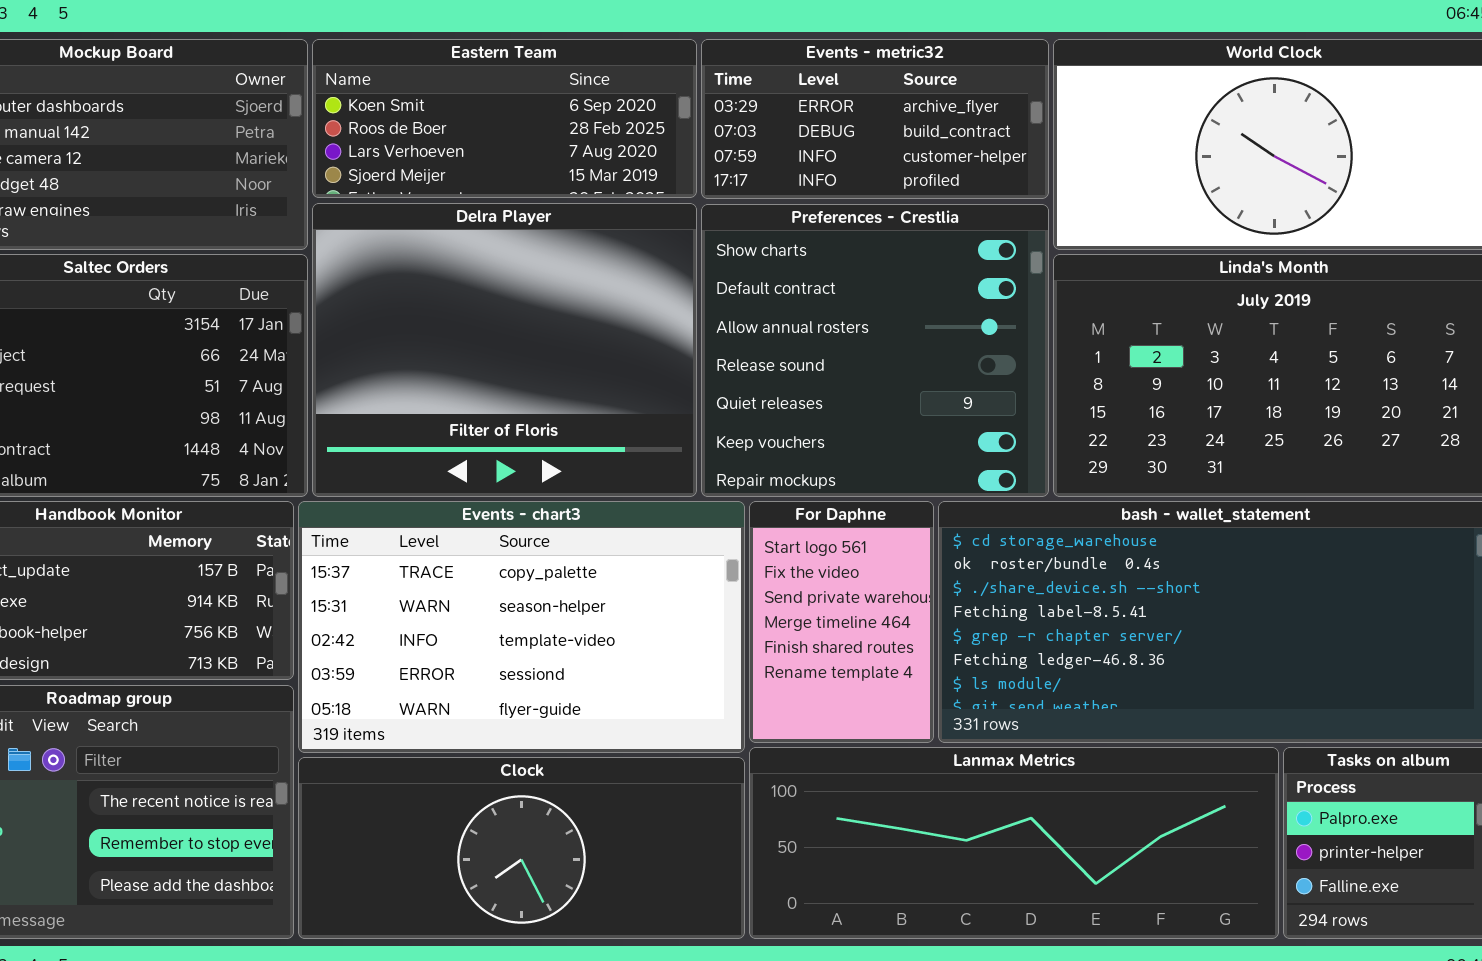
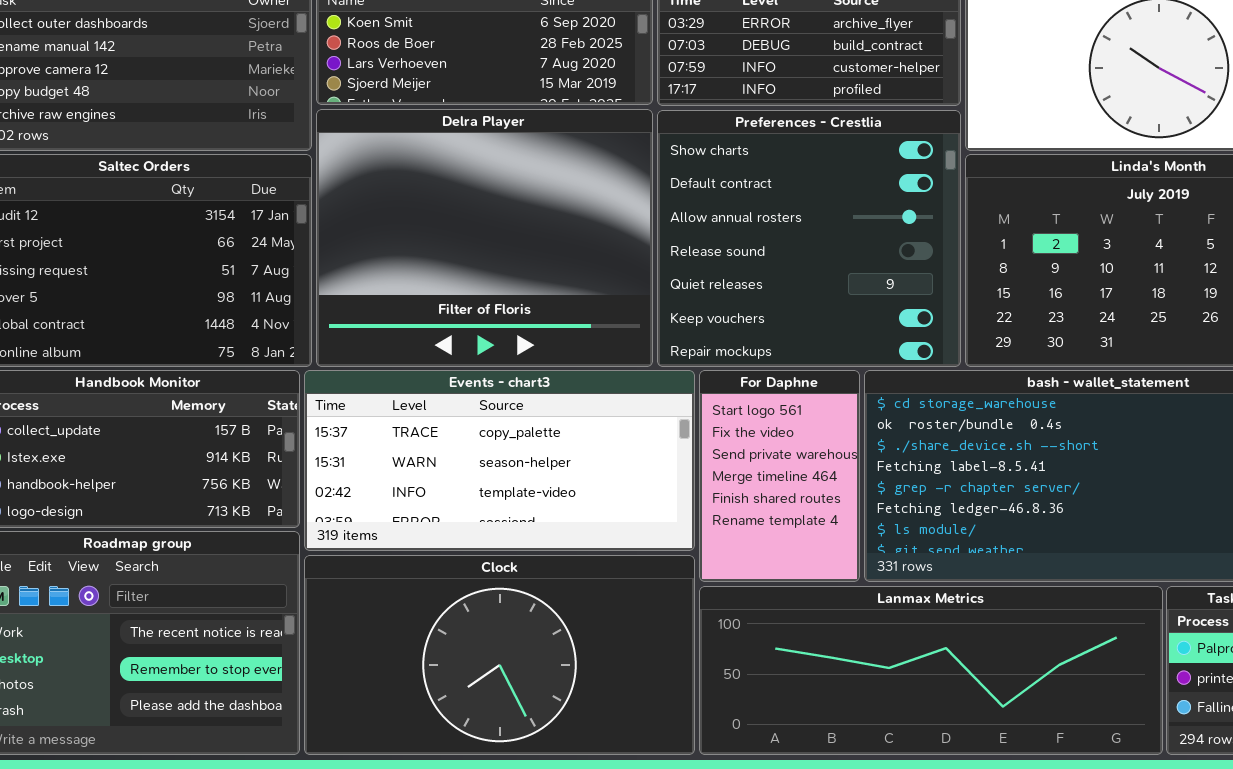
Events - chart3: [298,501,745,753] -> [304,370,695,551], resized
Clock: [298,757,745,939] -> [304,555,695,755], resized

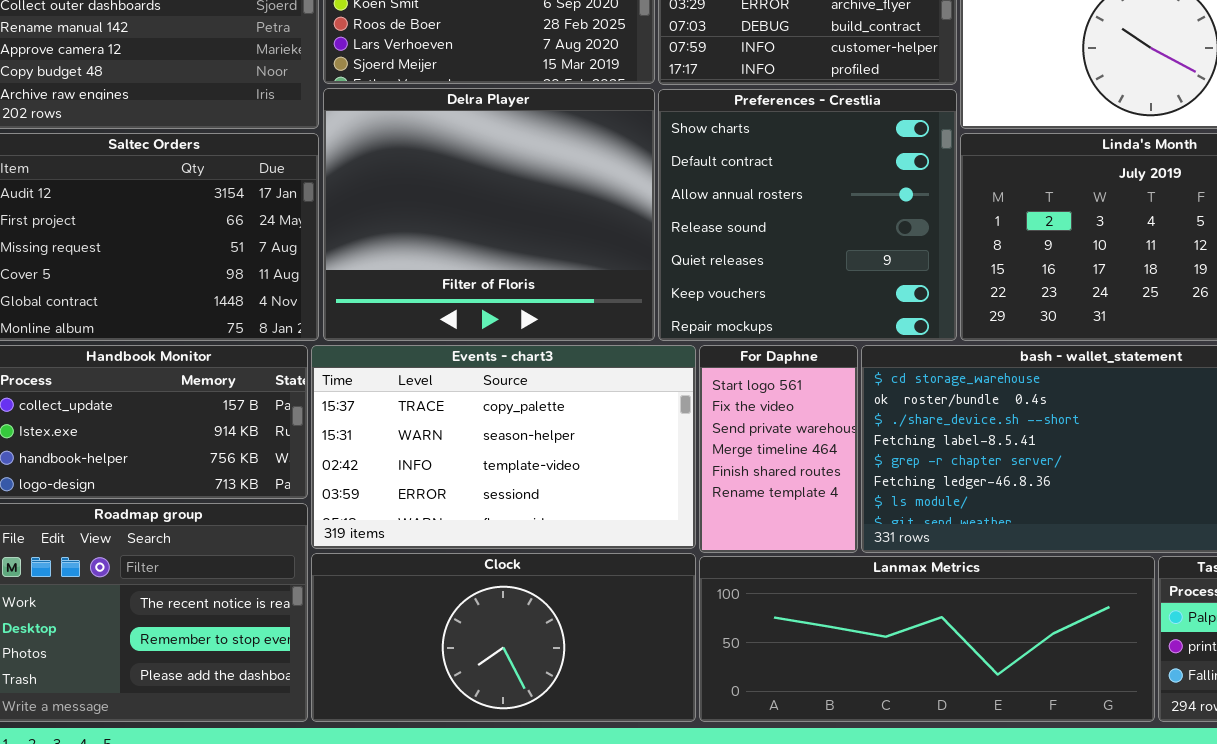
Events - chart3: [304,370,695,551] -> [311,345,696,549], resized
Clock: [304,555,695,755] -> [311,553,696,722], resized

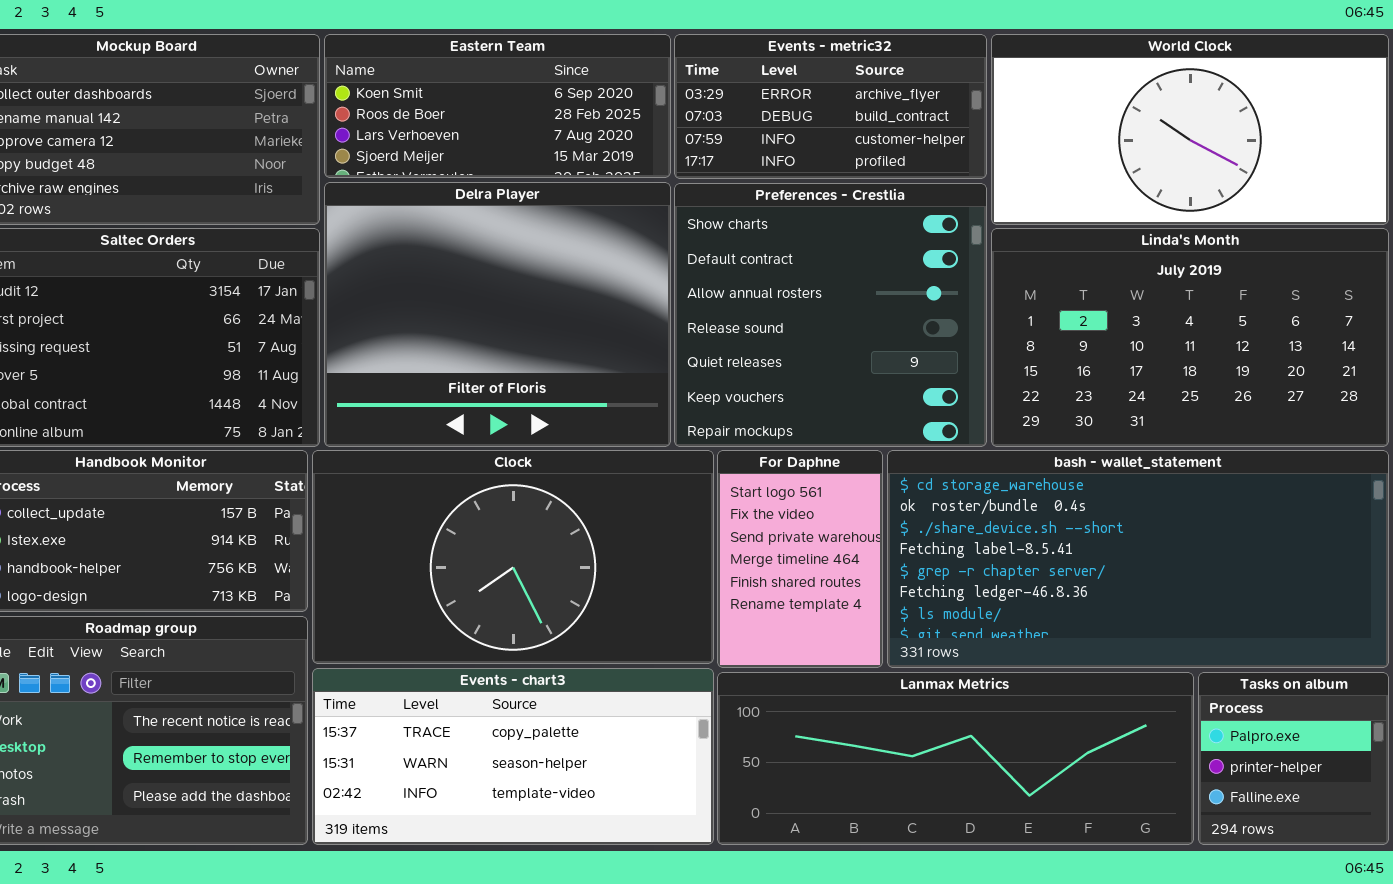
Events - chart3: [311,345,696,549] -> [312,668,714,845], moved, resized
Clock: [311,553,696,722] -> [312,450,714,664], moved, resized

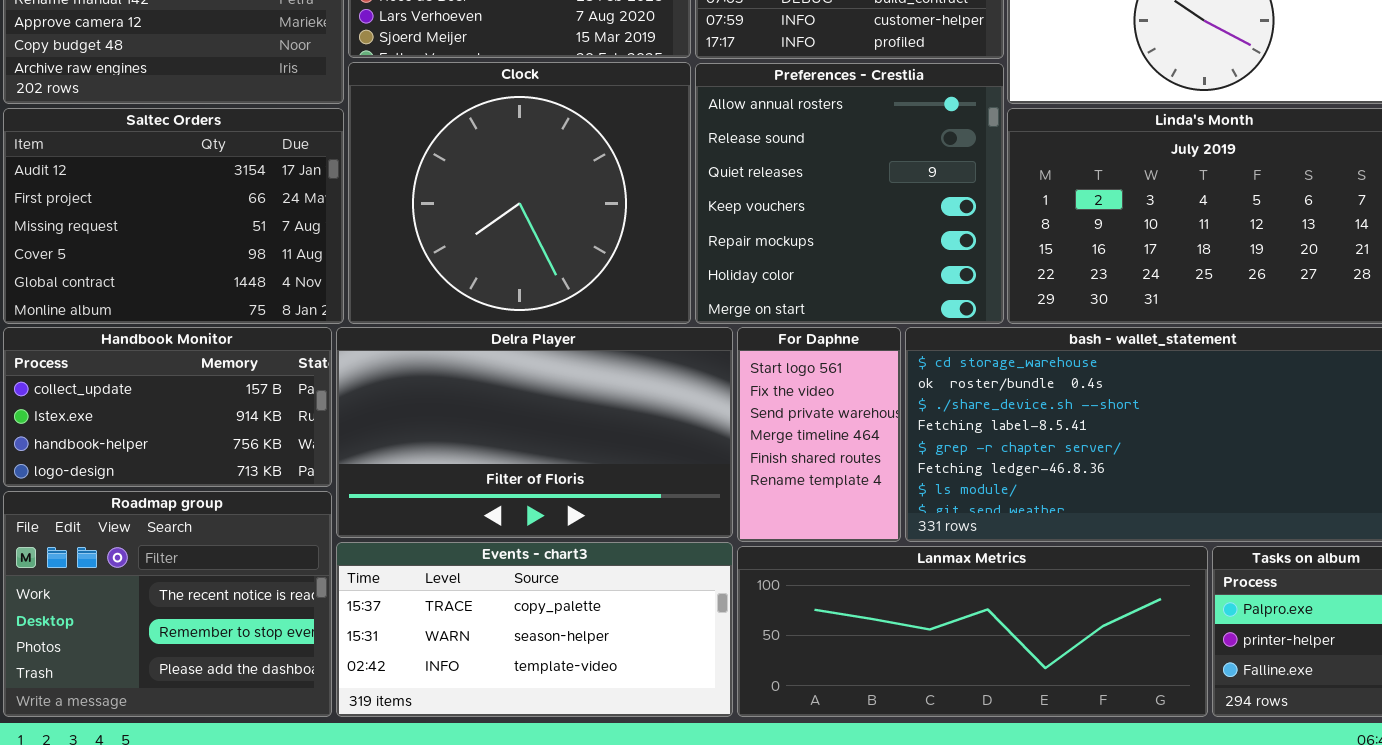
Delra Player: [324,182,671,447] -> [336,327,733,538], moved, resized
Preferences - Crestlia: [674,183,987,447] -> [695,63,1004,324], scrolled down 2 rows
Clock: [312,450,714,664] -> [348,62,691,324], moved, resized

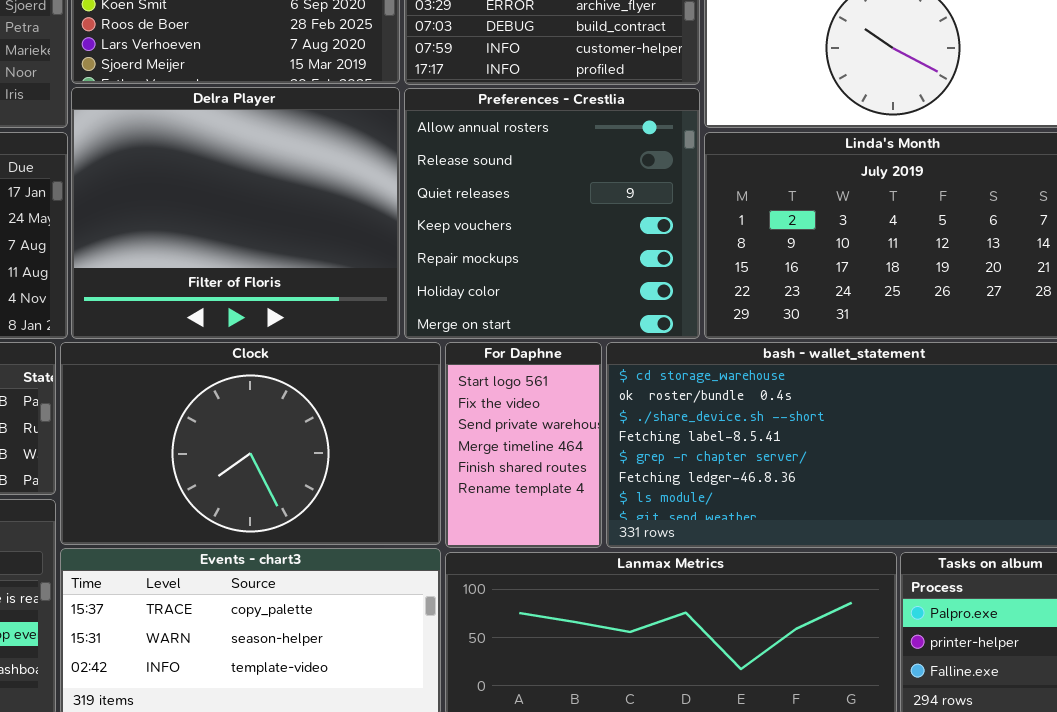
Clock: [348,62,691,324] -> [60,342,441,545], moved, resized
Delra Player: [336,327,733,538] -> [71,87,400,339], moved, resized

